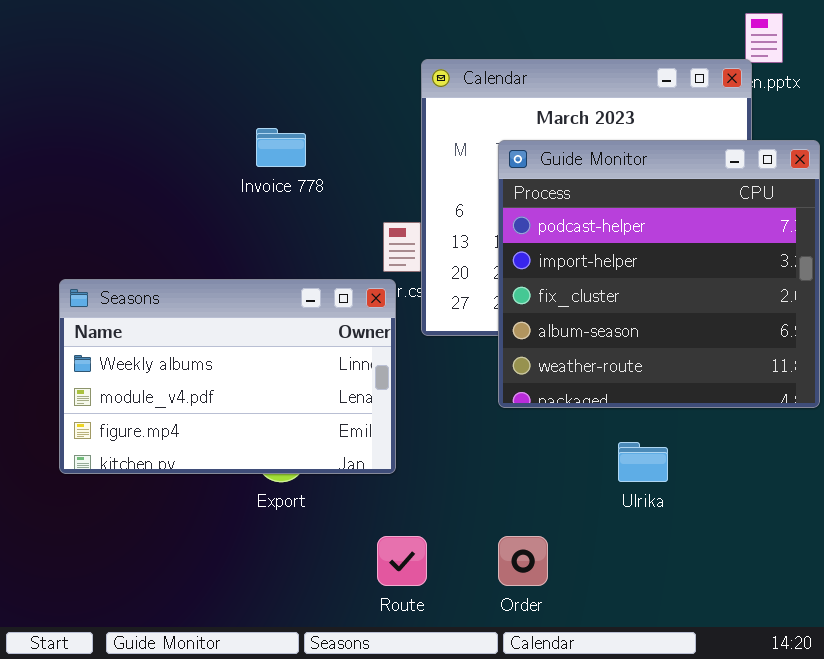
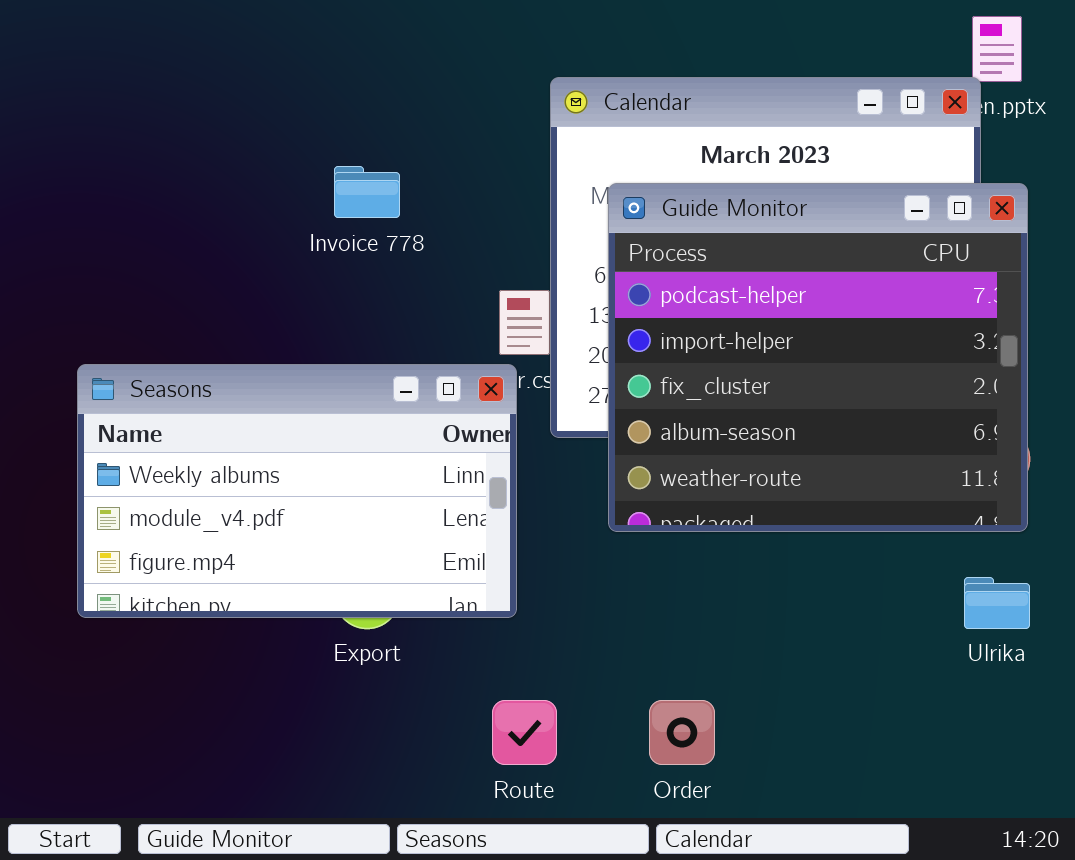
Guide Monitor: [498,140,820,408] -> [608,183,1028,532], moved
Ulrika: [618,442,668,482] -> [964,577,1030,629], moved

